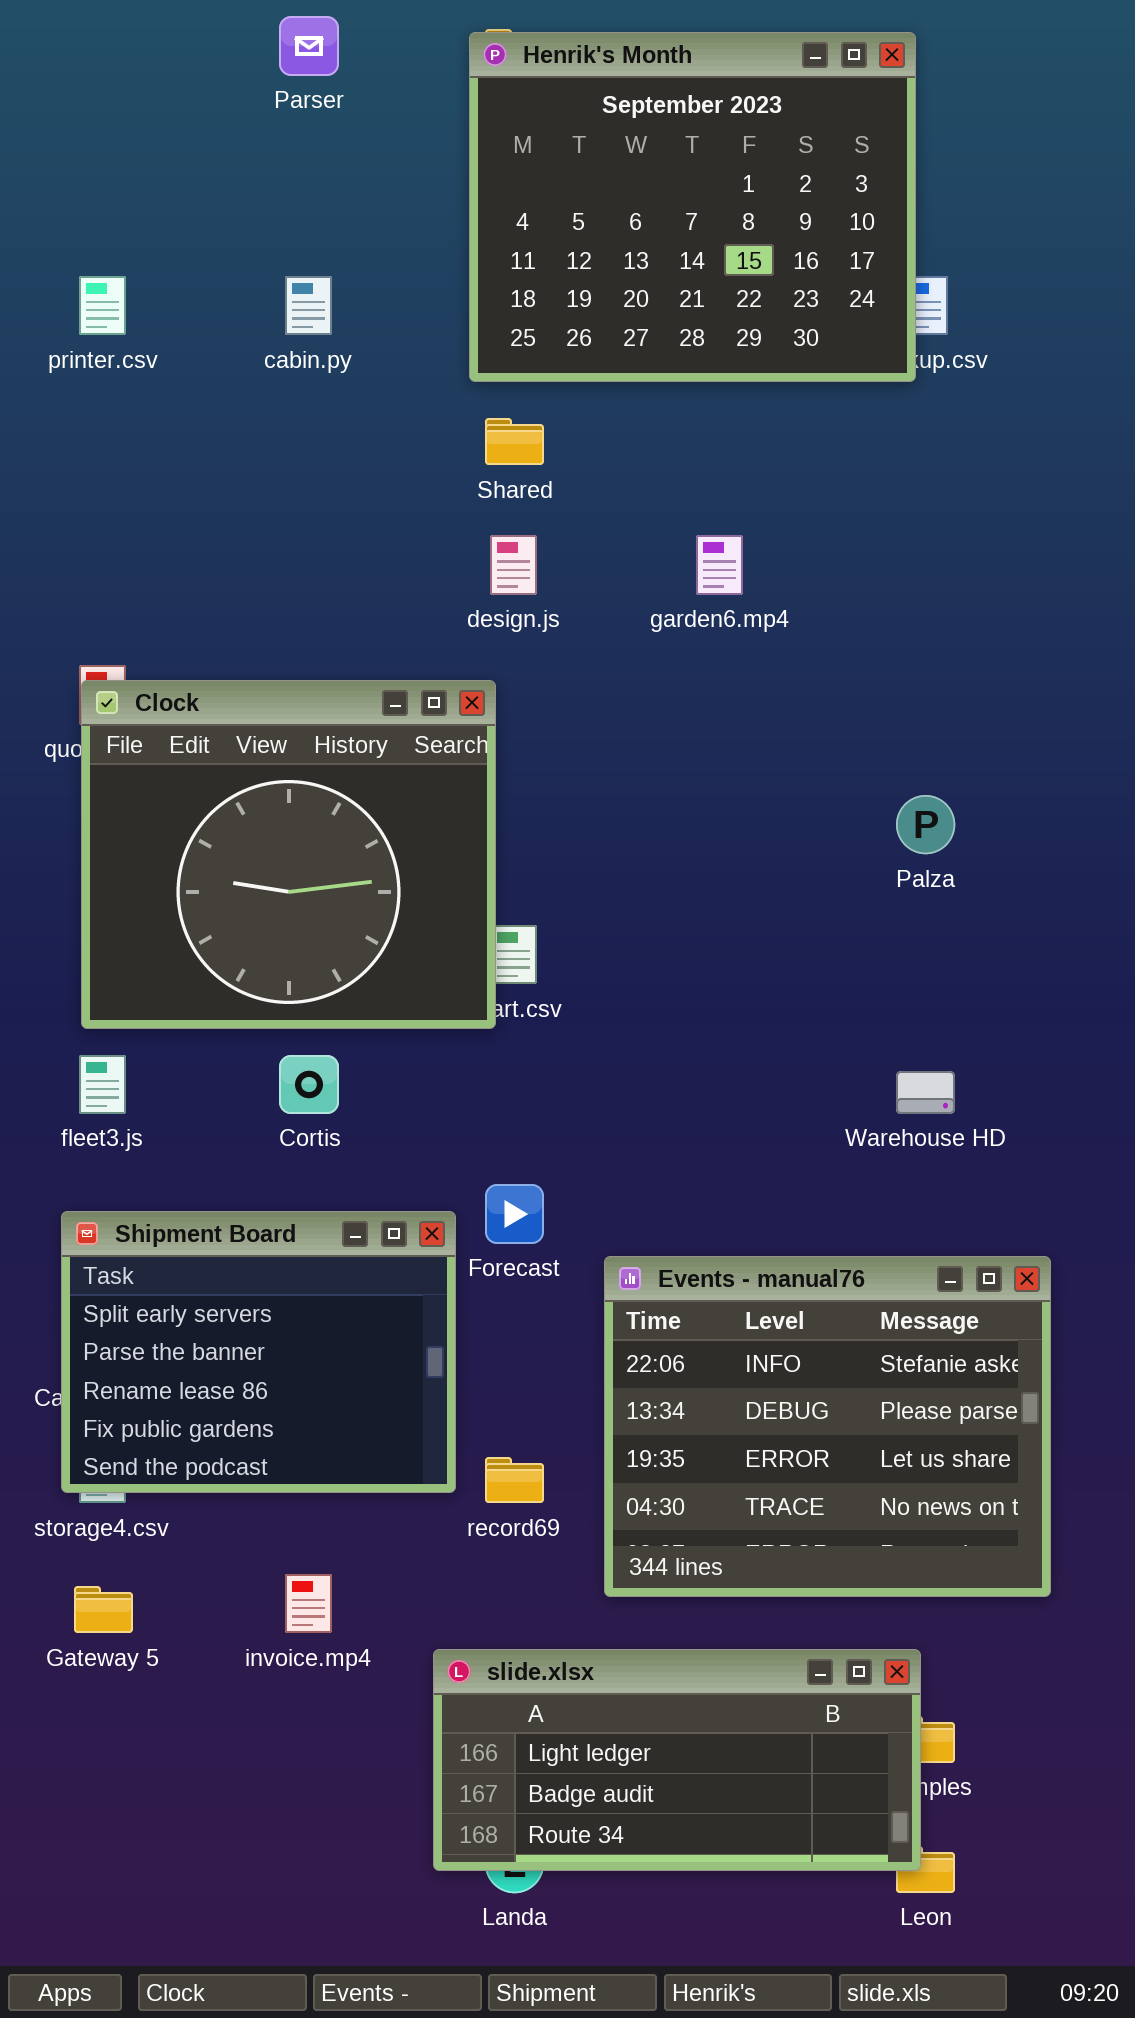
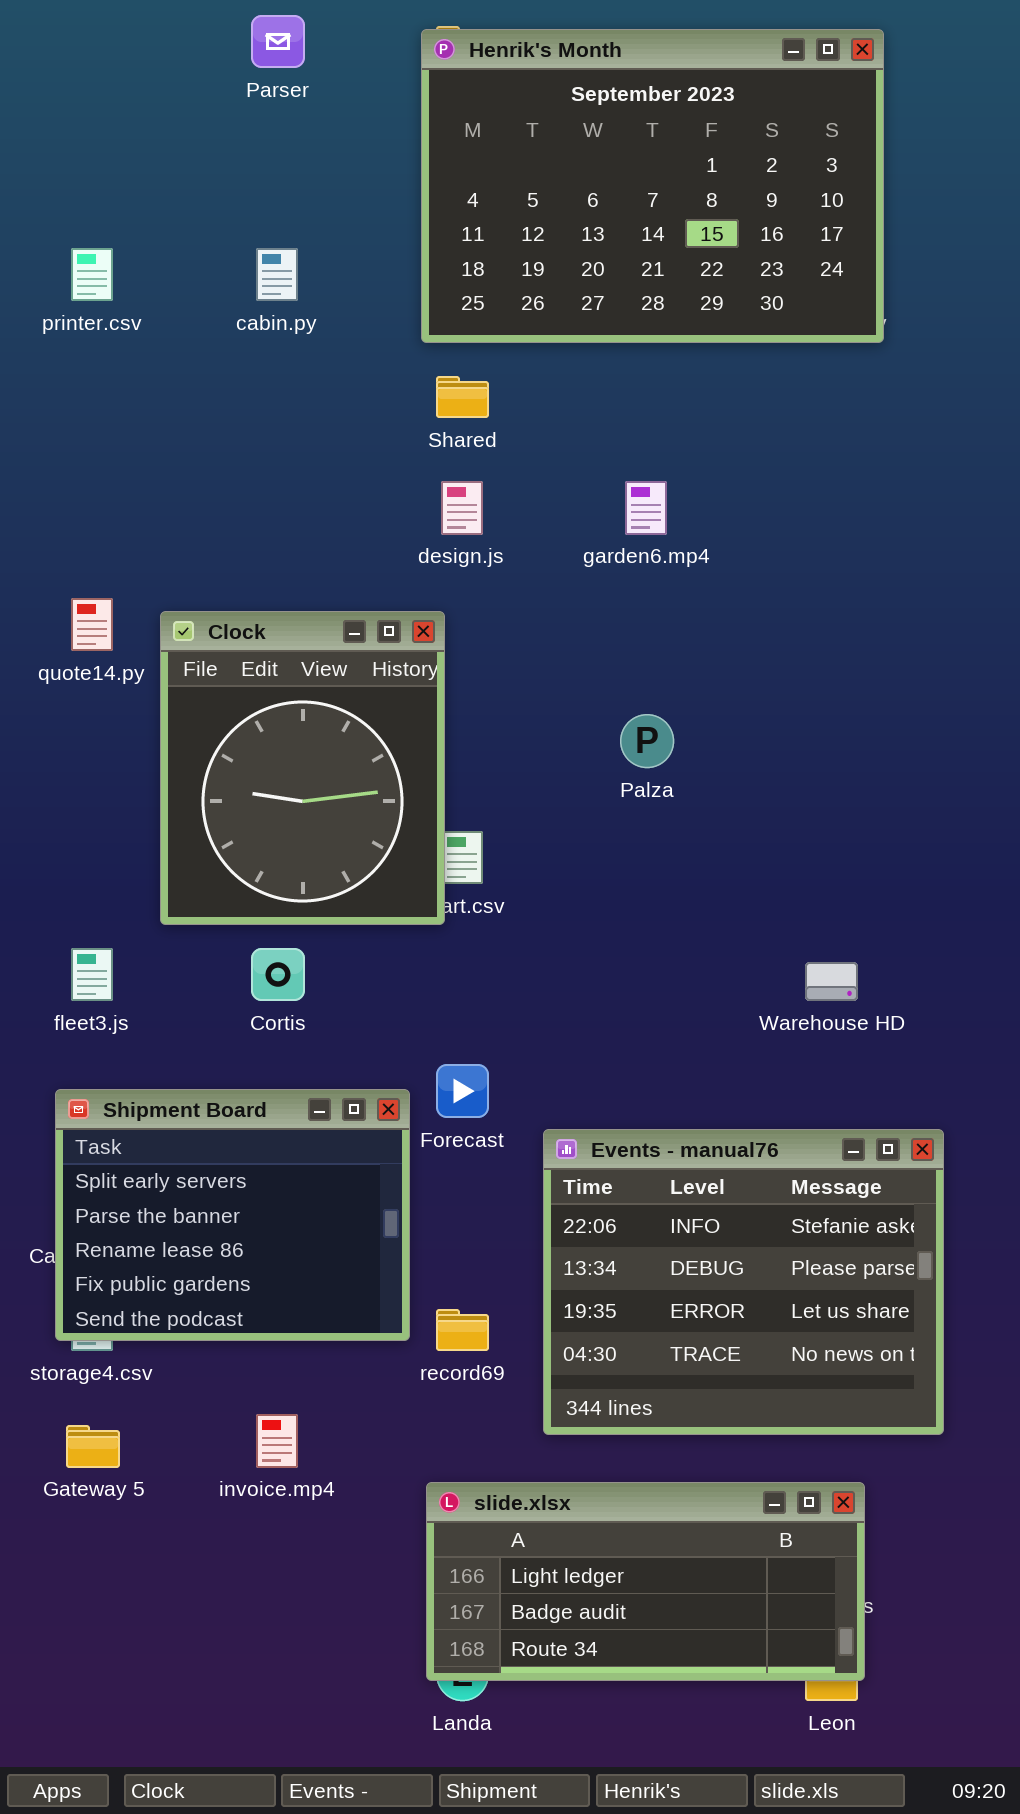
Henrik's Month: [469,32,916,382] -> [421,29,884,343], resized
Clock: [81,680,496,1029] -> [160,611,445,925], resized
Palza: [896,795,955,854] -> [620,714,674,768], moved
slide.xlsx: [433,1649,921,1871] -> [426,1482,865,1681], moved

